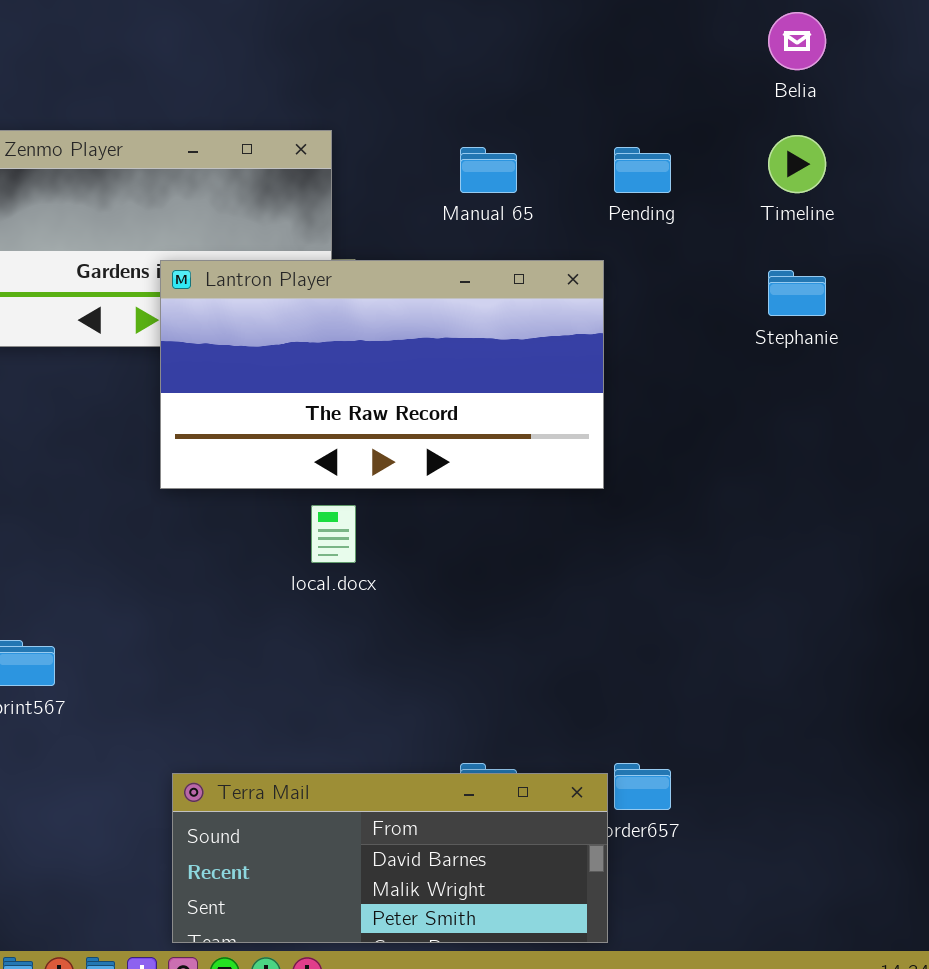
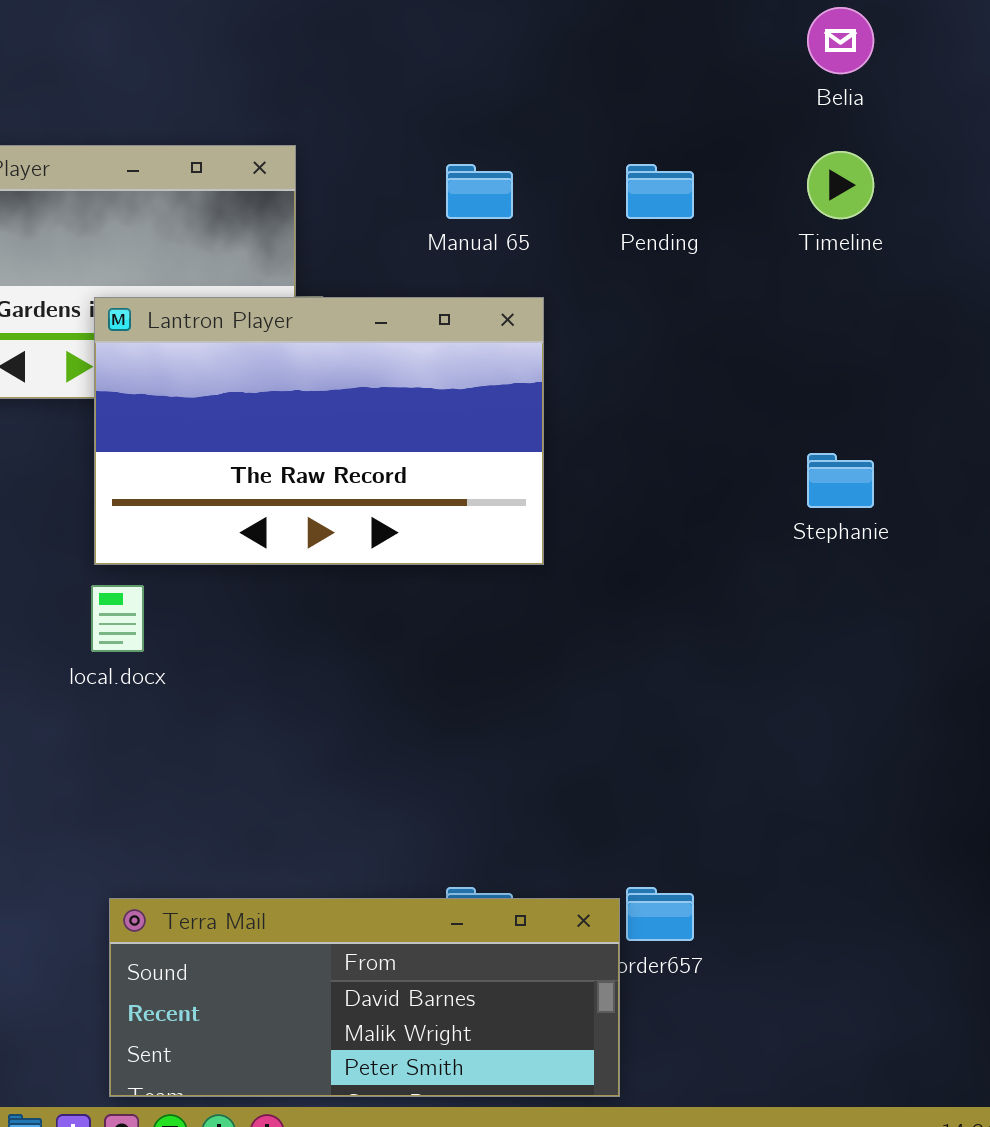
Lantron Player: [160,260,604,489] -> [94,297,544,565], resized
Stephanie: [768,270,826,316] -> [807,453,874,508], moved
local.docx: [311,505,356,563] -> [91,585,144,652], moved

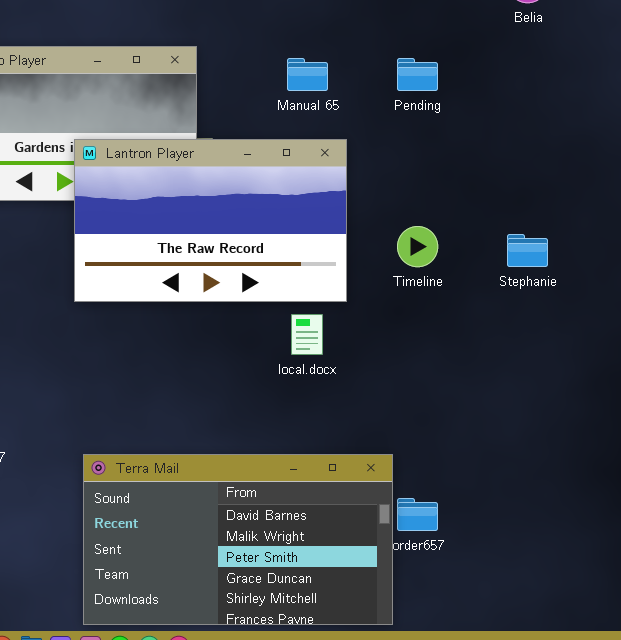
Timeline: [807,151,874,219] -> [397,226,438,267], moved
local.docx: [91,585,144,652] -> [291,314,323,355], moved
Terra Mail: [109,898,620,1097] -> [83,454,393,625], resized

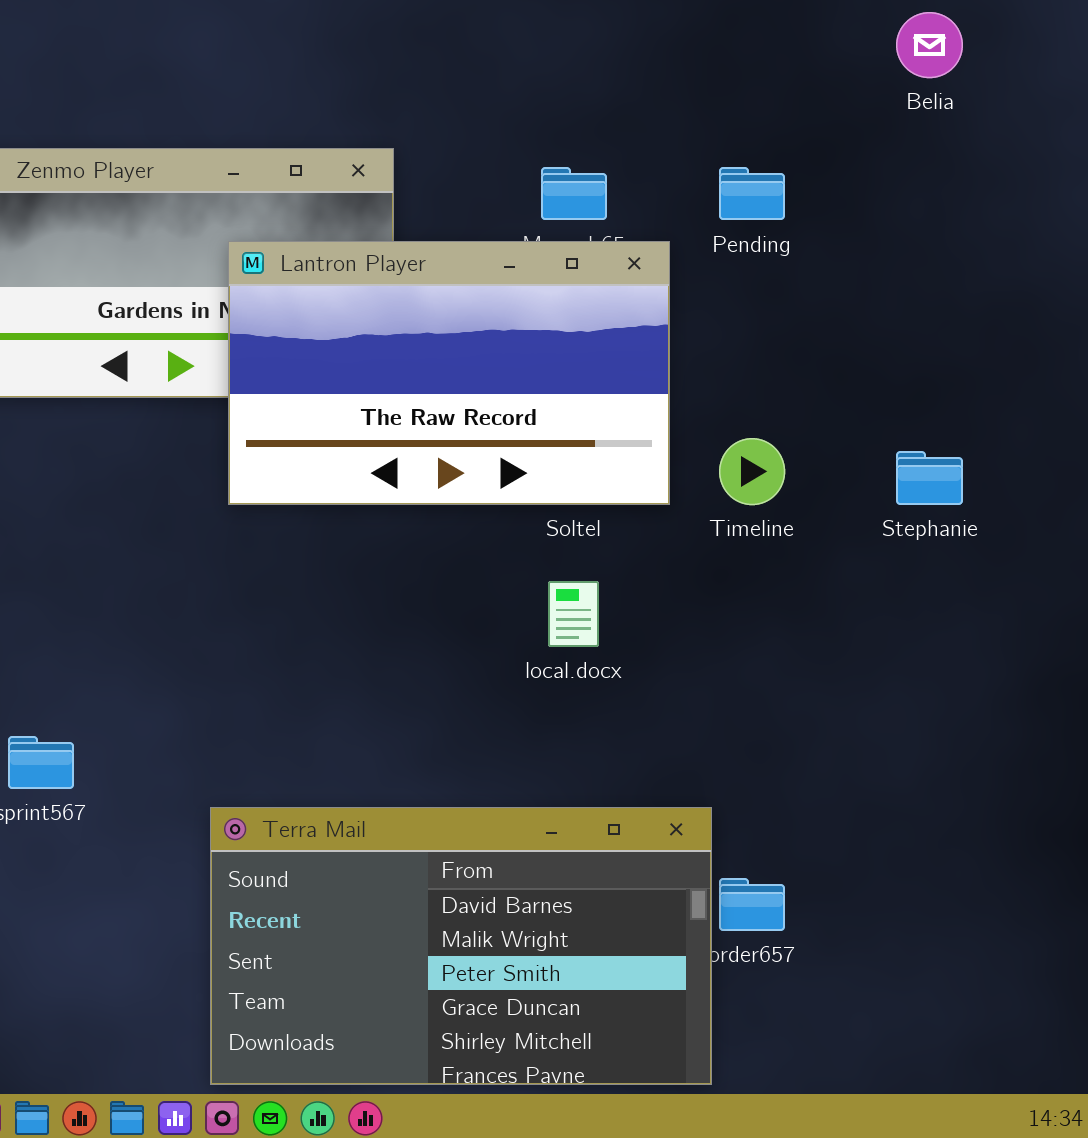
Lantron Player: [74,139,347,302] -> [228,241,670,505], moved

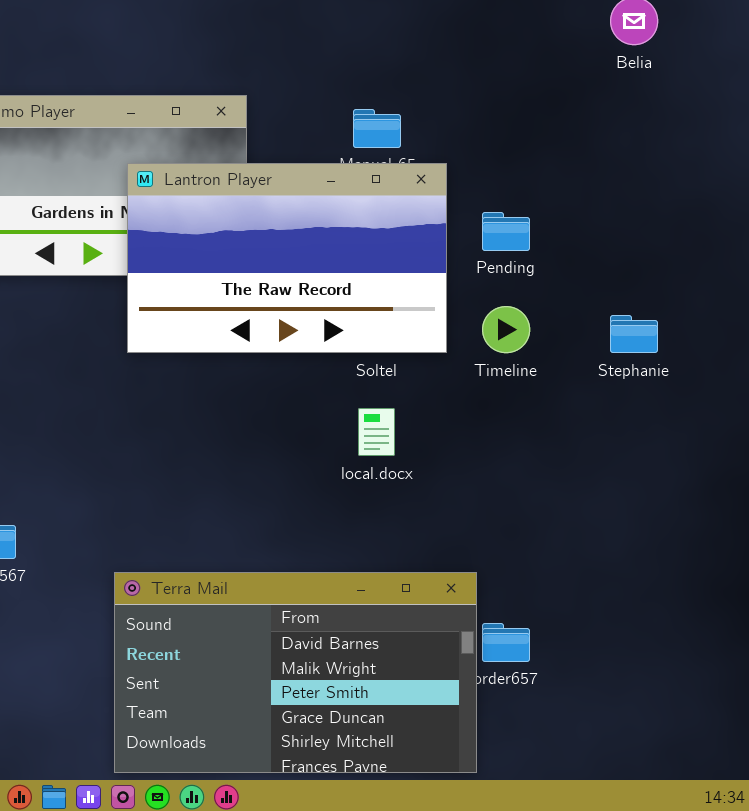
Pending: [719,167,785,220] -> [482,212,530,251], moved

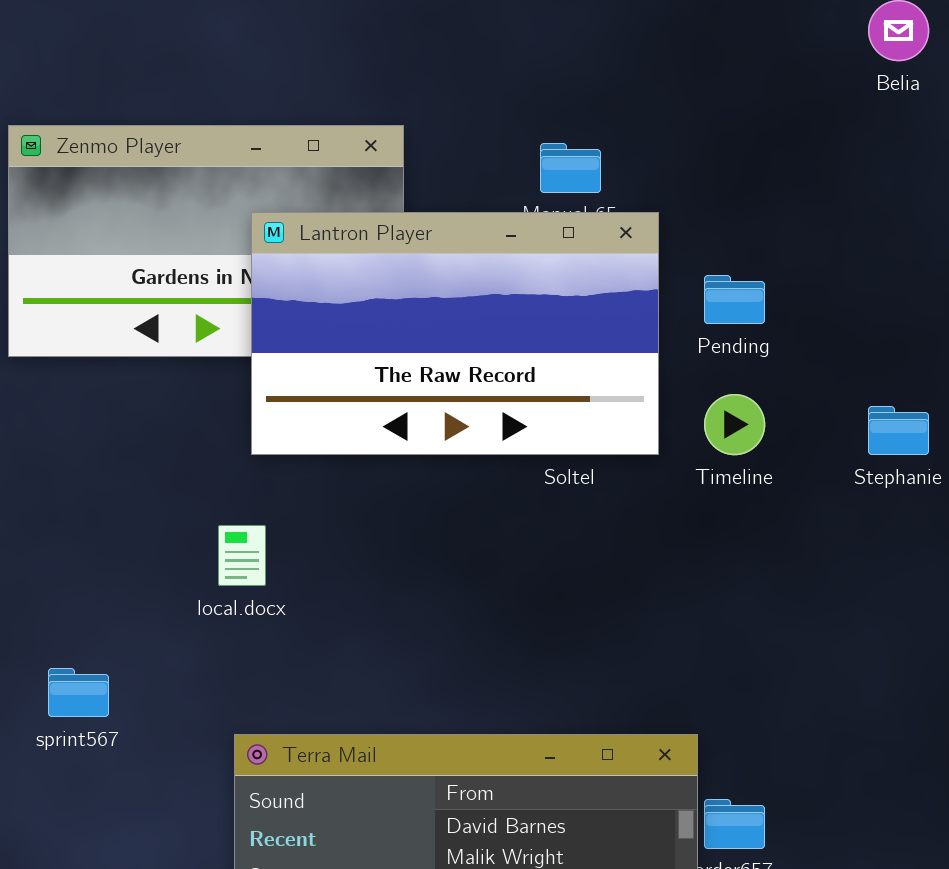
local.docx: [358,408,395,456] -> [218,525,266,586], moved

